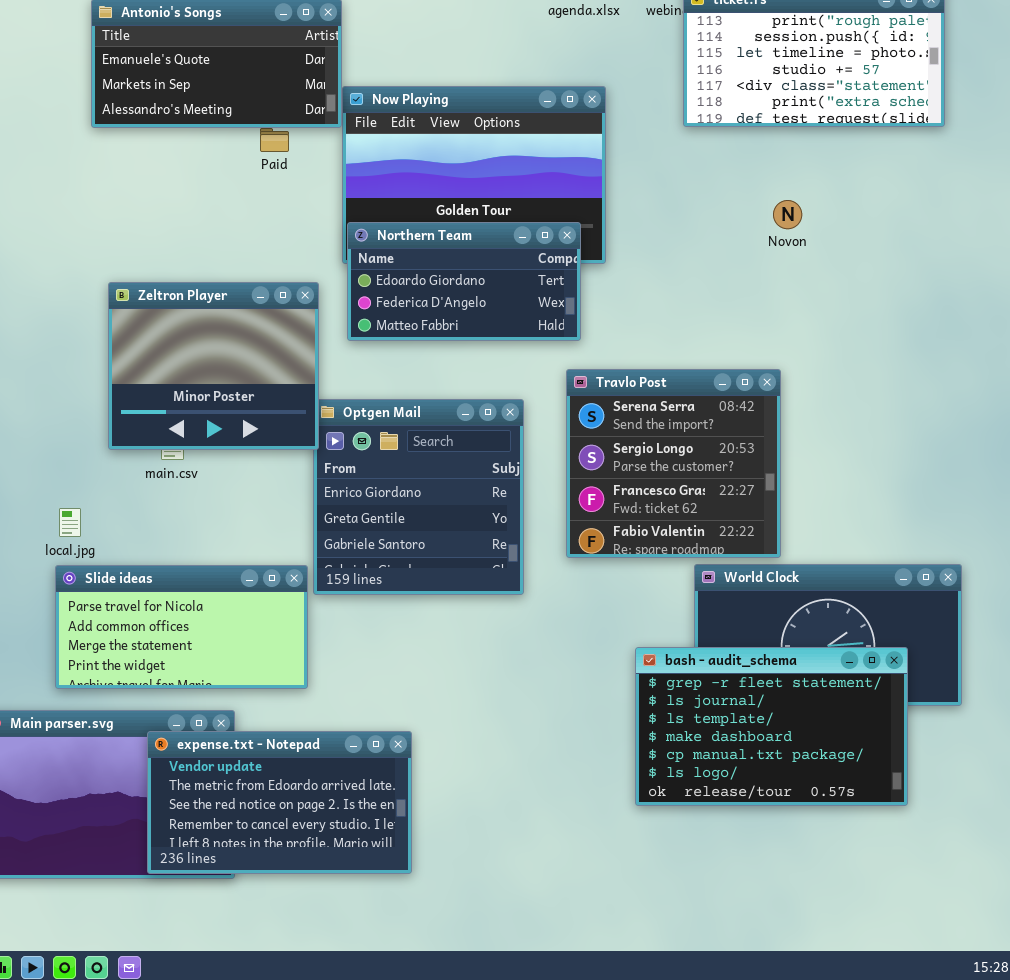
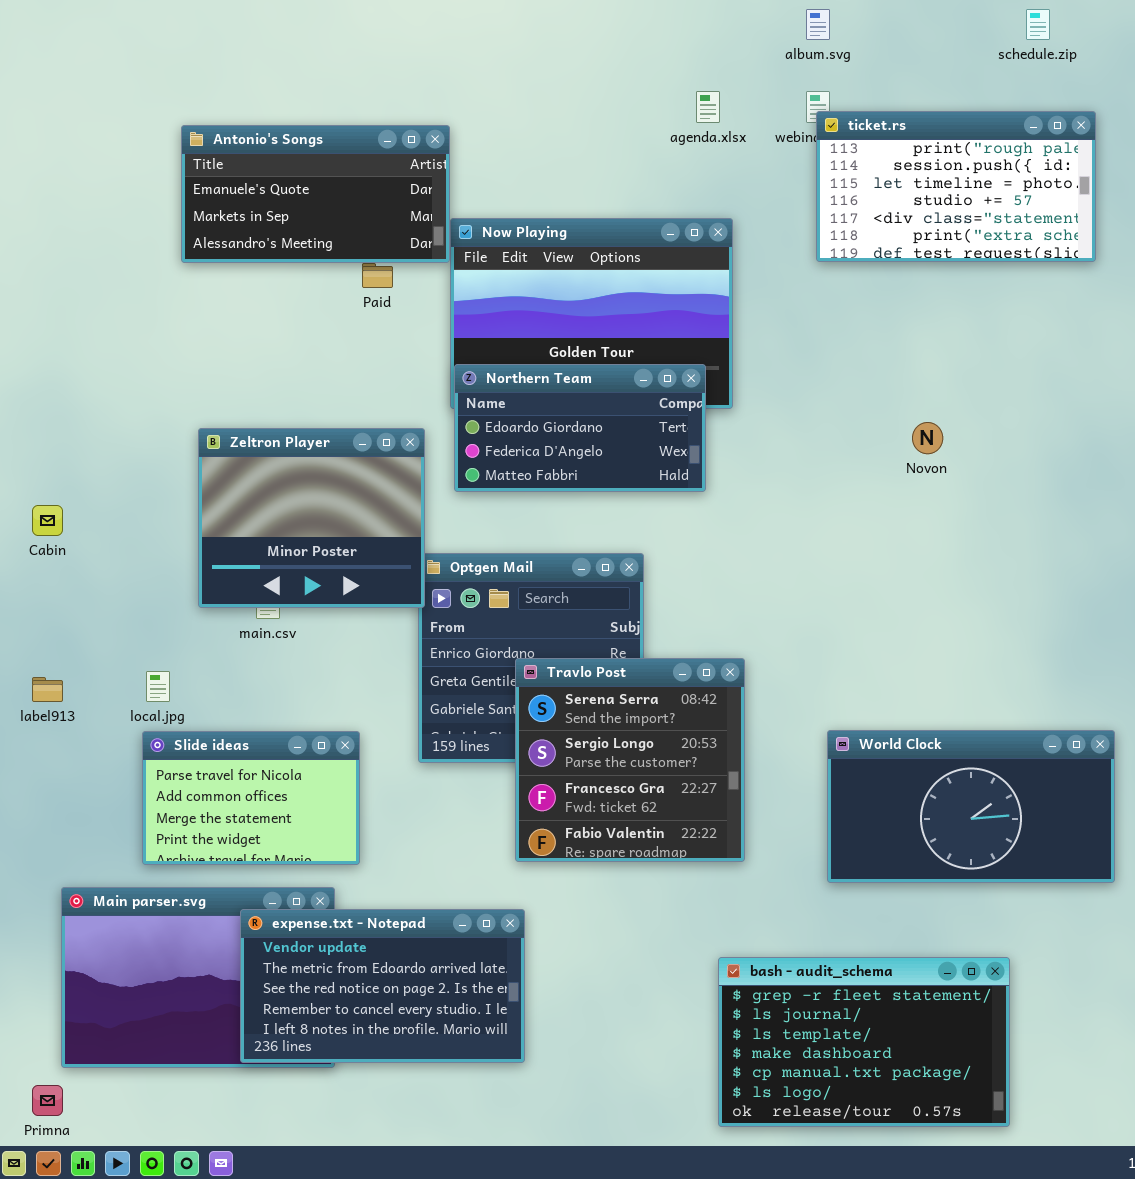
Novon: [773,200,802,229] -> [912,422,943,454], moved
Travlo Post: [566,369,781,558] -> [515,658,745,862], moved
Slide ideas: [55,565,308,689] -> [142,731,360,865], resized
bash - audit_schema: [635,647,908,806] -> [718,957,1010,1127], moved

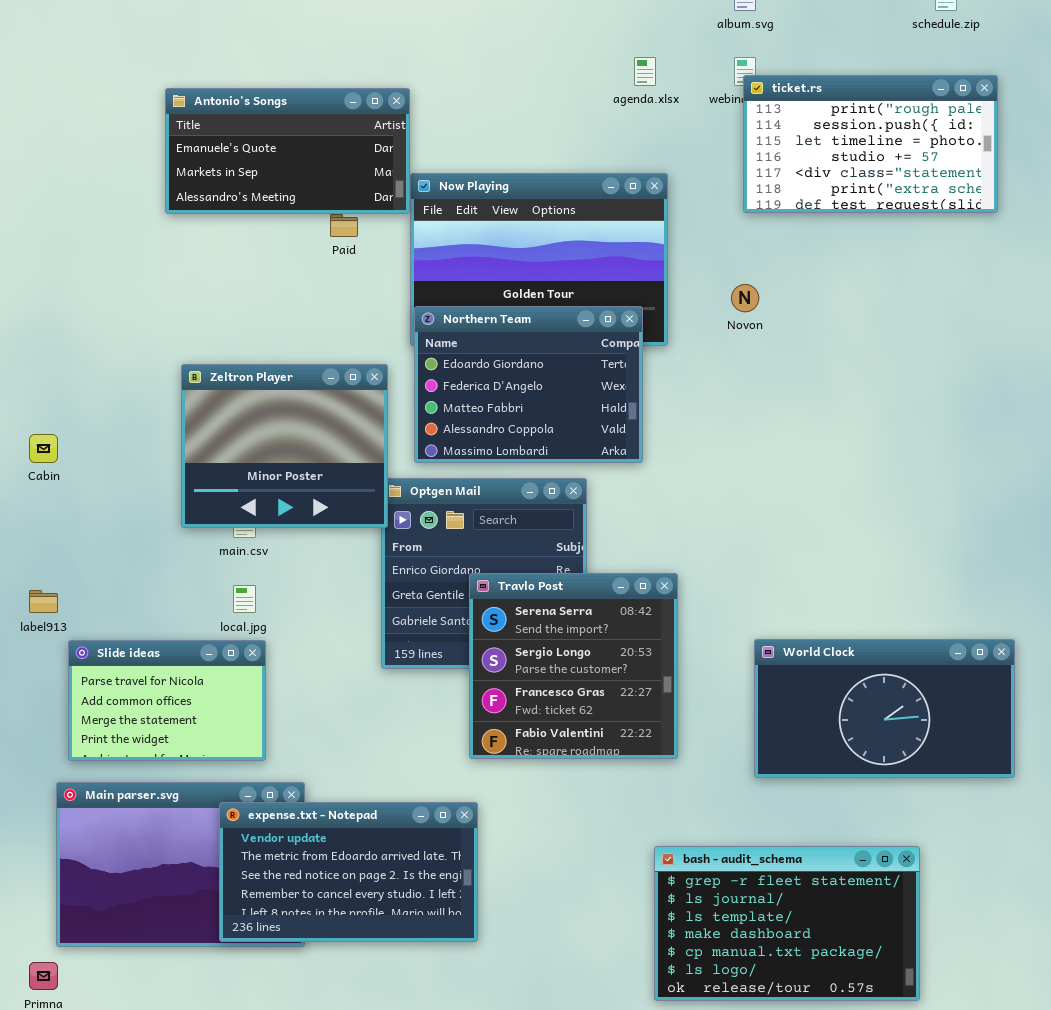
Northern Team: [454,364,706,492] -> [414,306,643,463], resized
Novon: [912,422,943,454] -> [731,284,759,312], moved
local.jpg: [146,671,170,702] -> [233,585,256,613], moved
Slide ideas: [142,731,360,865] -> [68,640,266,761], moved

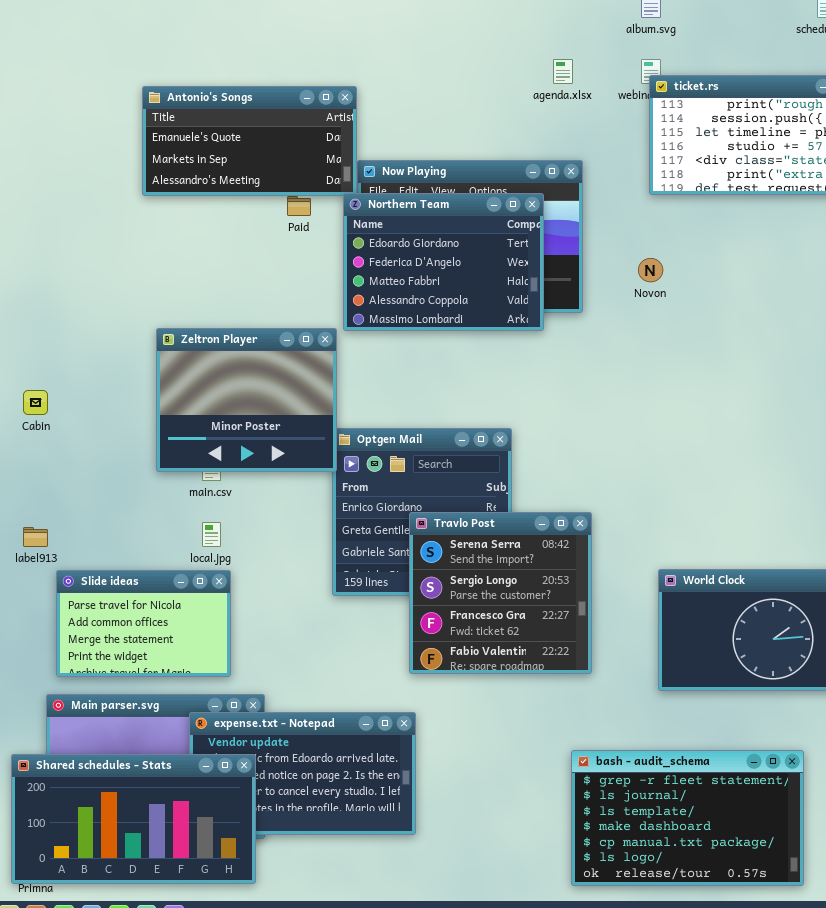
Northern Team: [414,306,643,463] -> [343,193,544,331], moved
Shared schedules - Stats: none -> [11,754,256,884], opened

